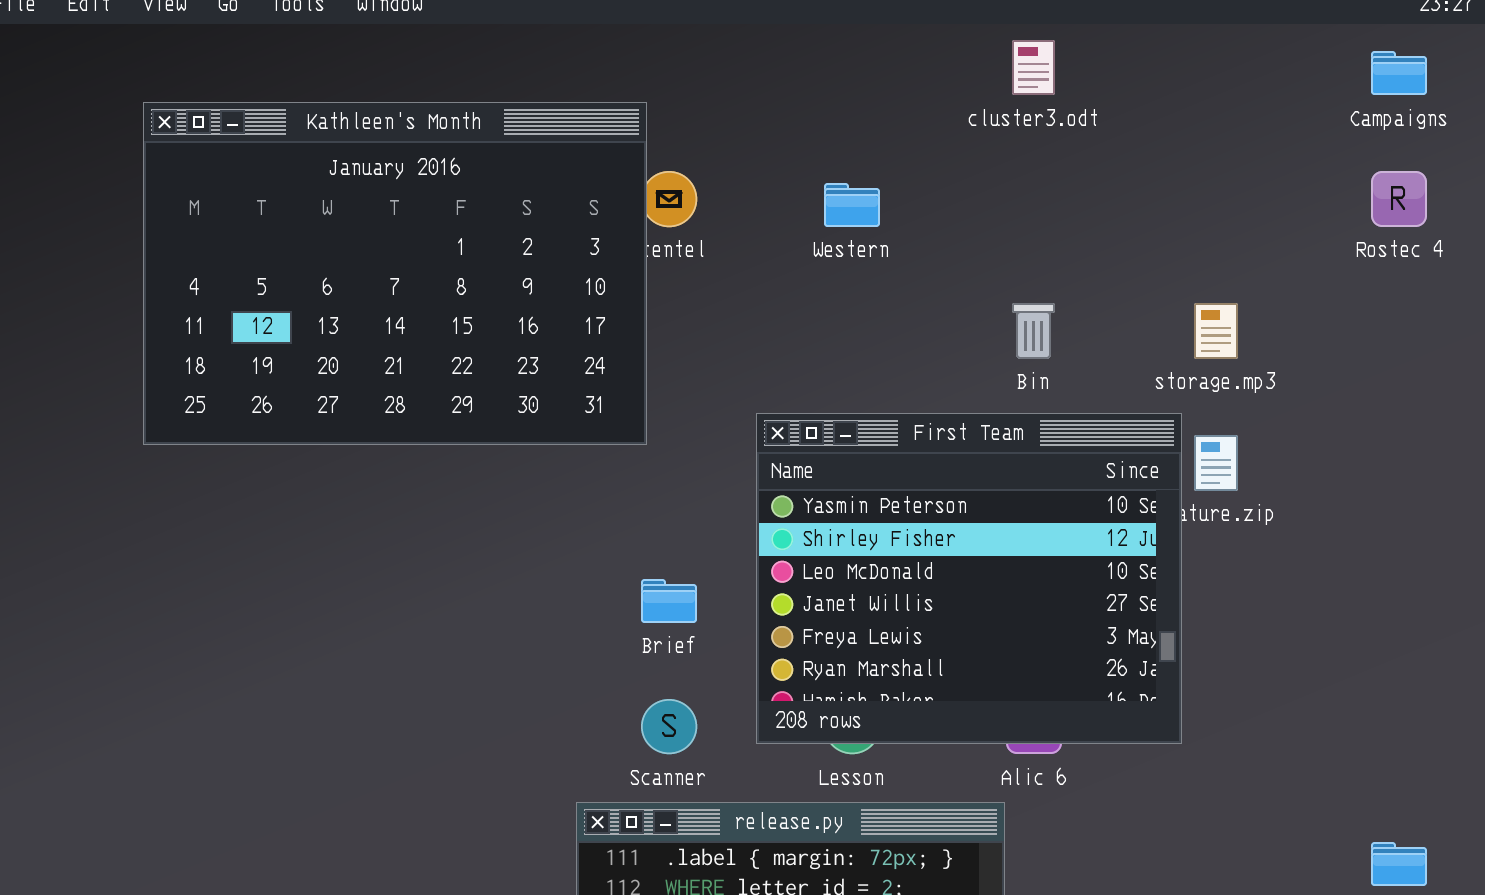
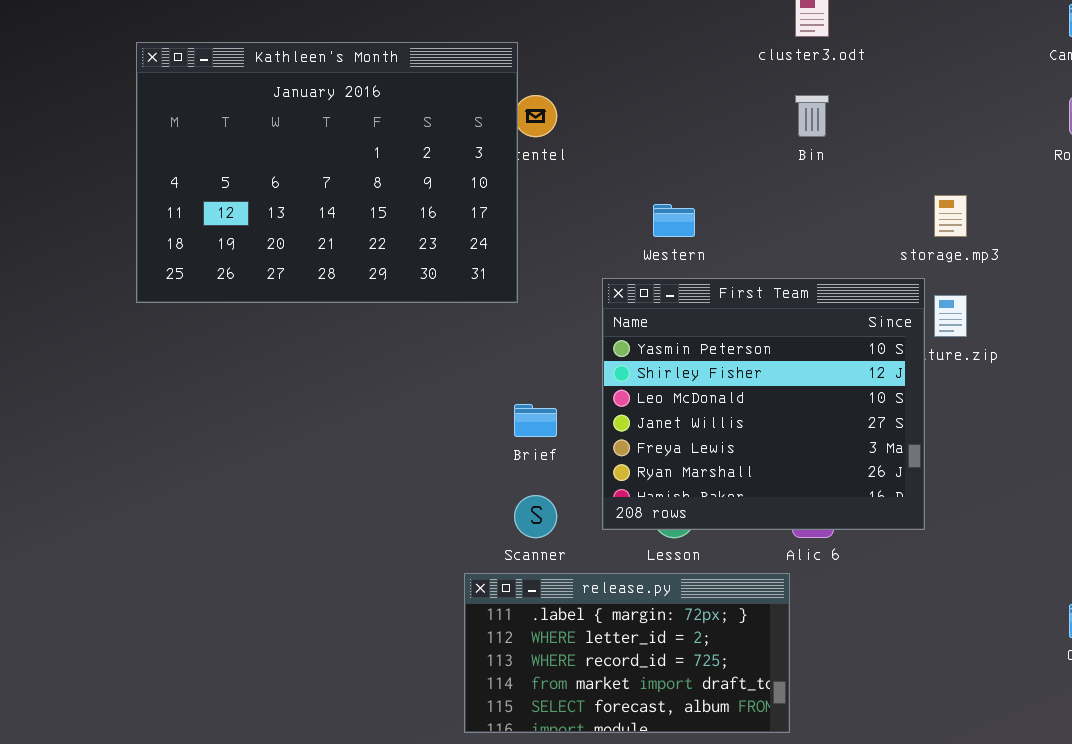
Western: [824,183,880,227] -> [653,204,695,237], moved
Bin: [1012,303,1055,359] -> [795,95,829,137], moved

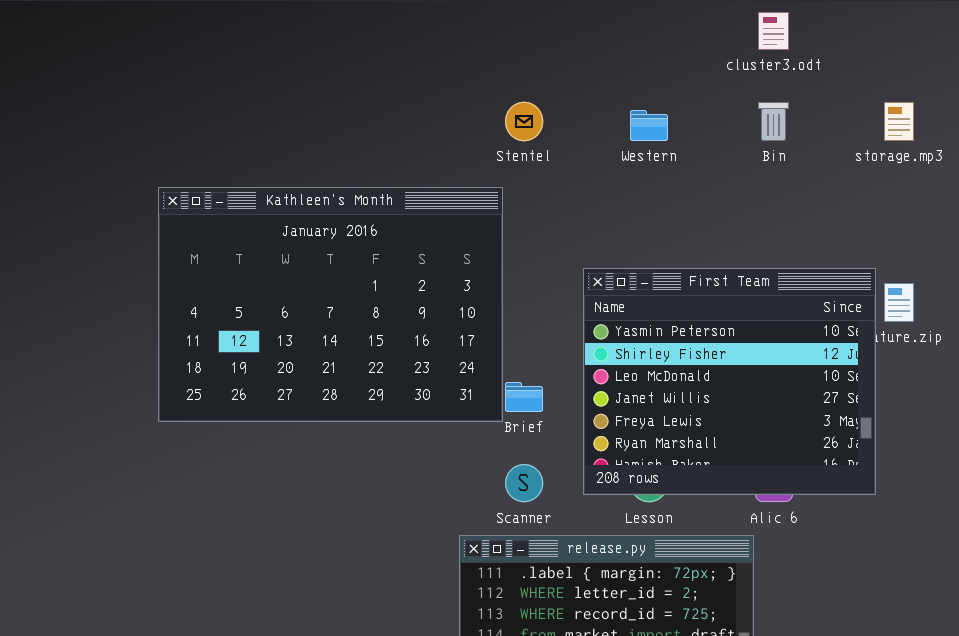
Kathleen's Month: [136,42,518,303] -> [158,187,503,422], moved
storage.mp3: [934,195,967,237] -> [884,102,914,141], moved
Western: [653,204,695,237] -> [630,110,668,141], moved

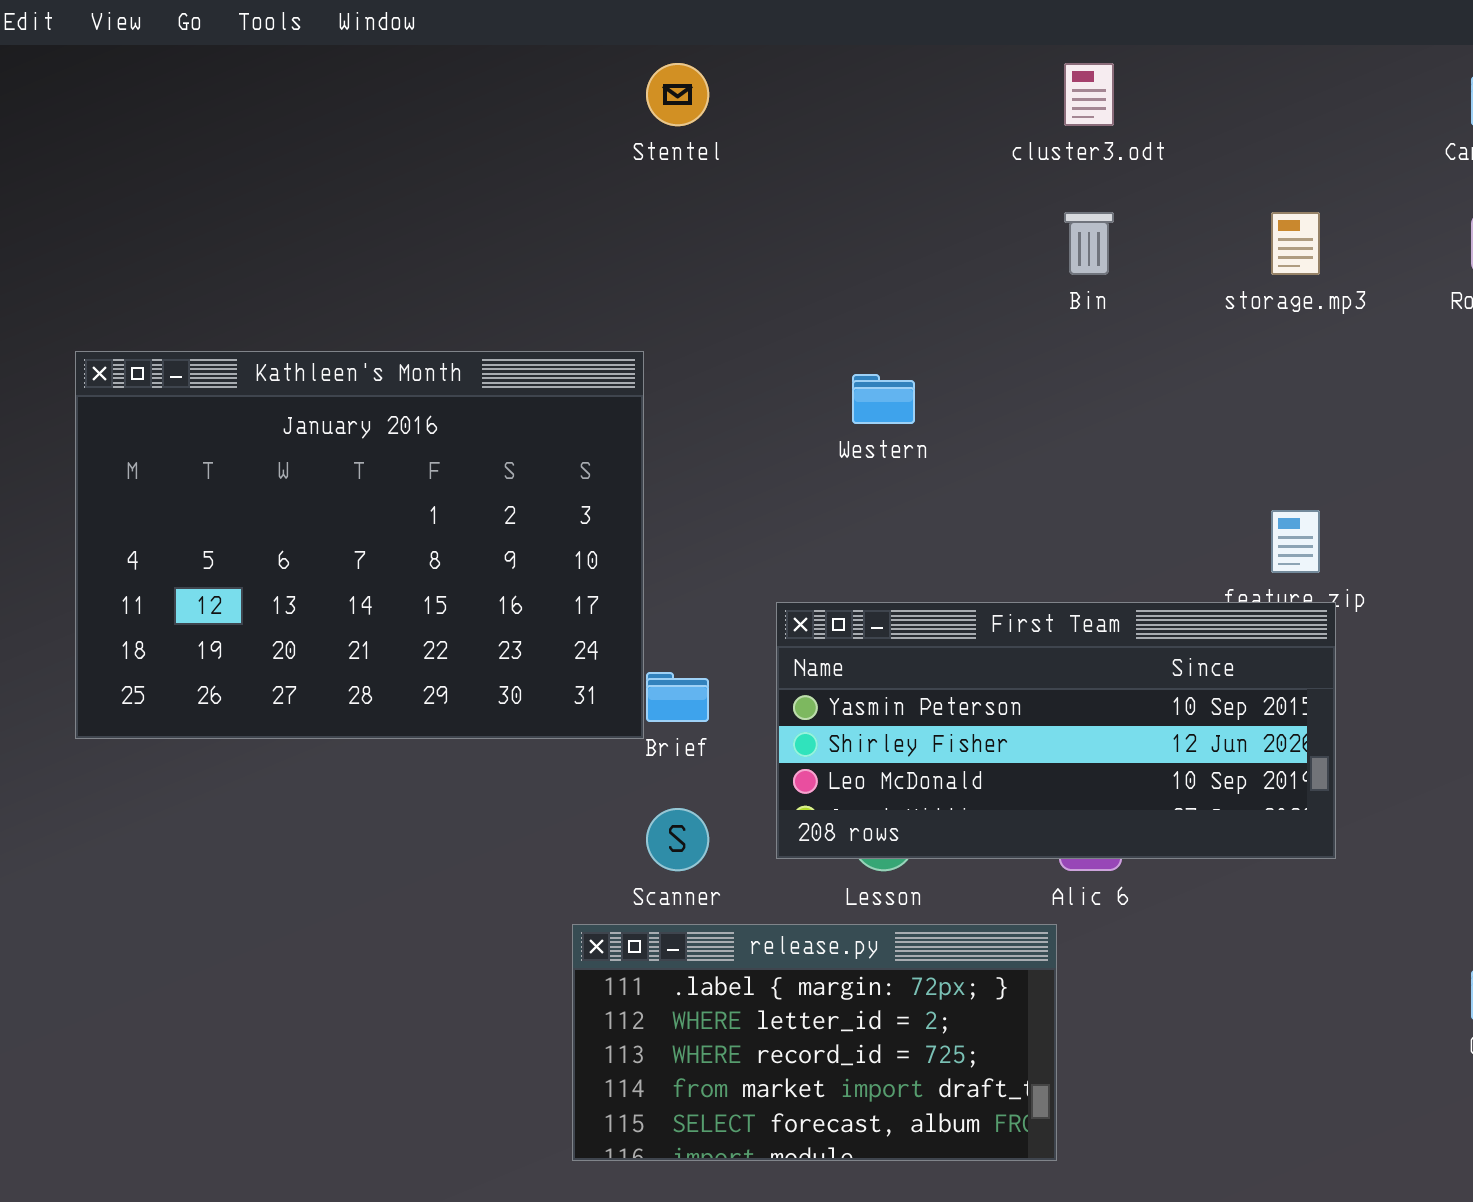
Stentel: [505,102,543,141] -> [646,63,709,126], moved
Western: [630,110,668,141] -> [852,374,915,424], moved
First Team: [583,268,876,495] -> [776,602,1336,859], resized

